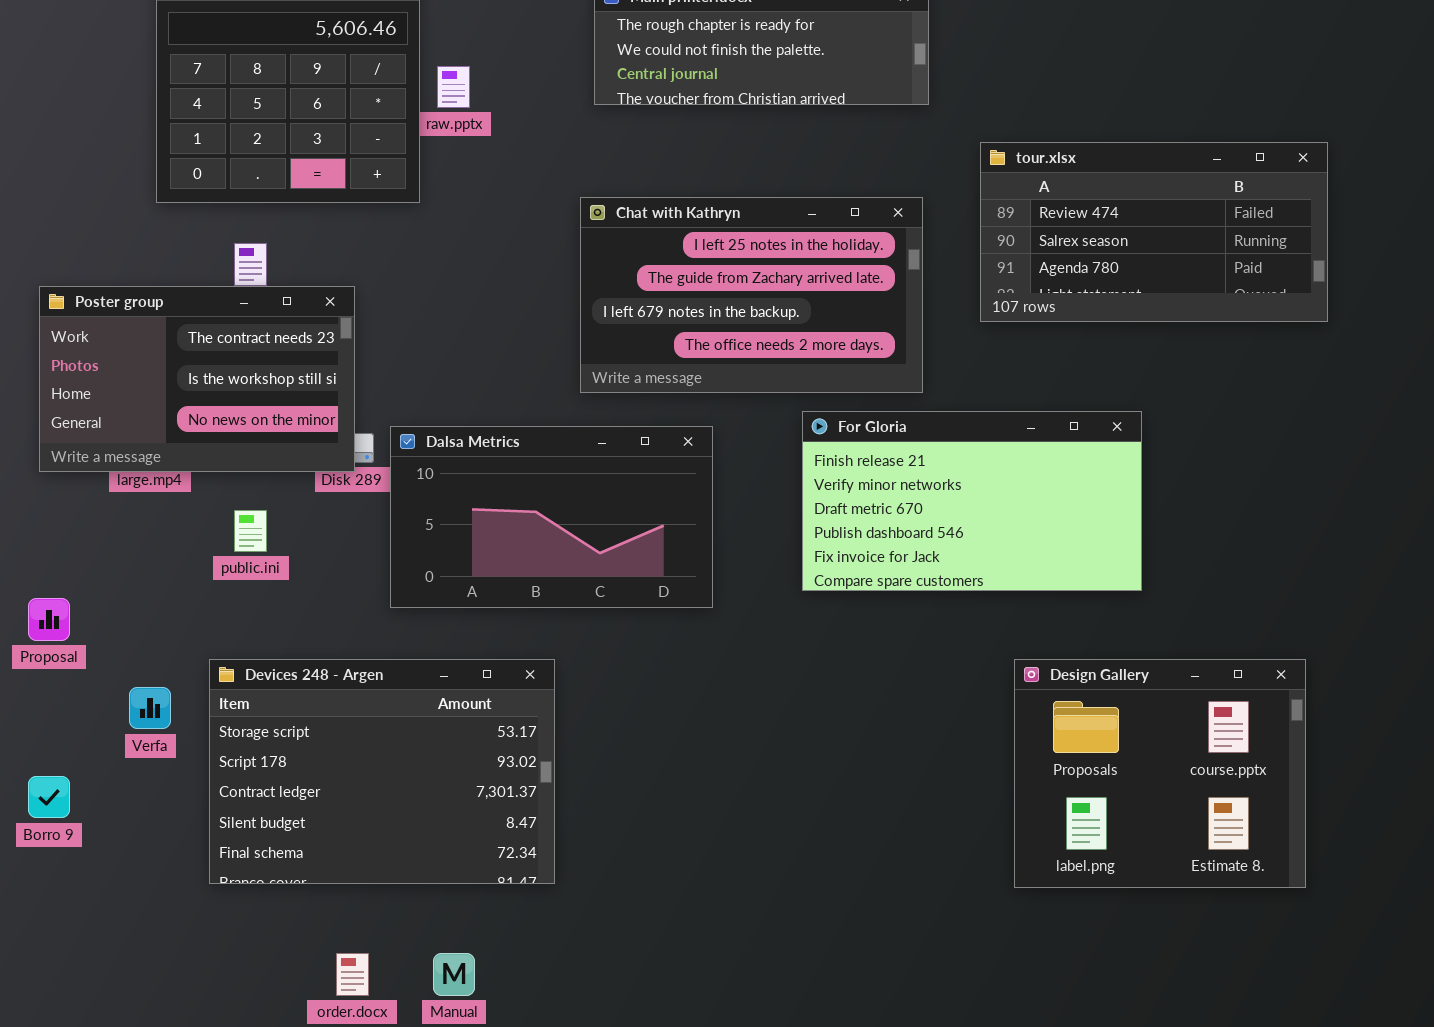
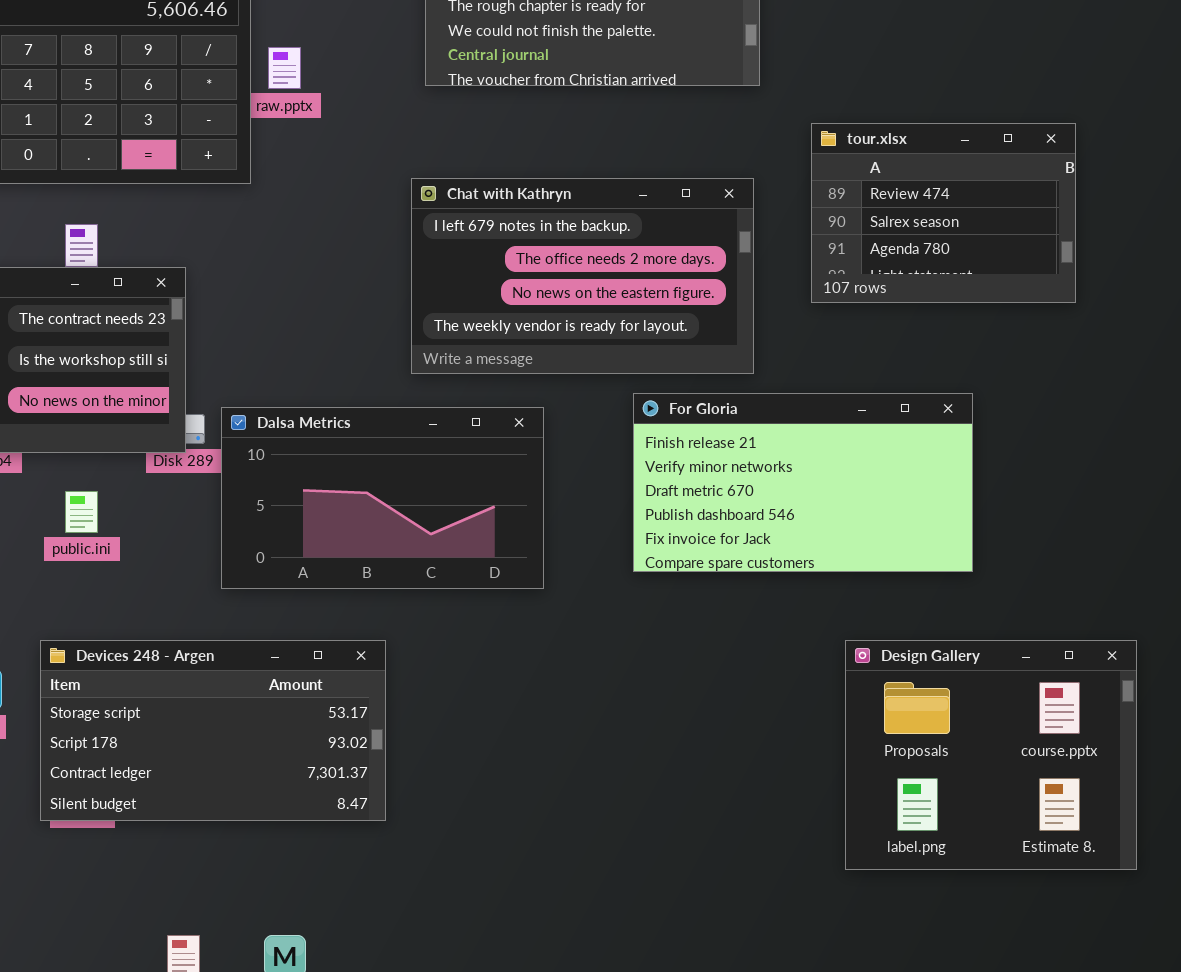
tour.xlsx: [980,142,1328,322] -> [811,123,1076,303], resized
Chat with Kathryn: [580,197,923,393] -> [411,178,754,374], scrolled down 2 rows
Devices 248 - Argen: [209,659,555,884] -> [40,640,386,821], resized

